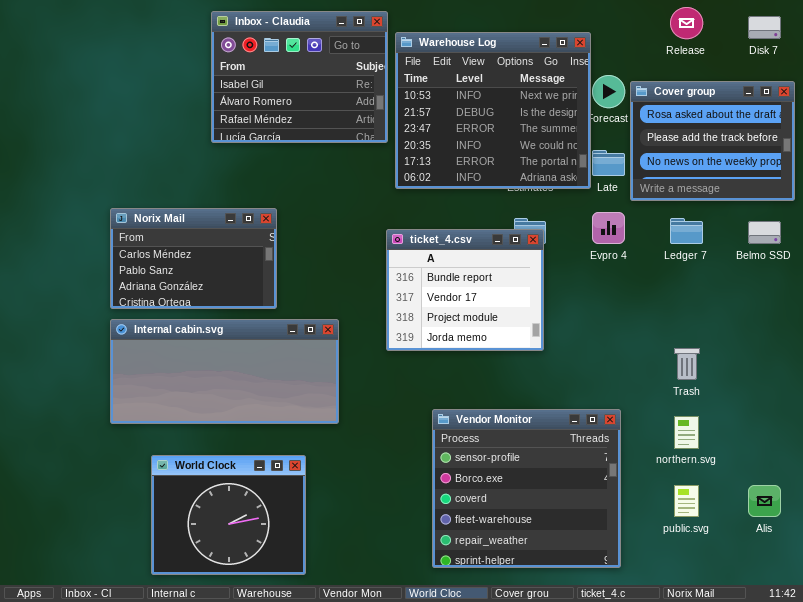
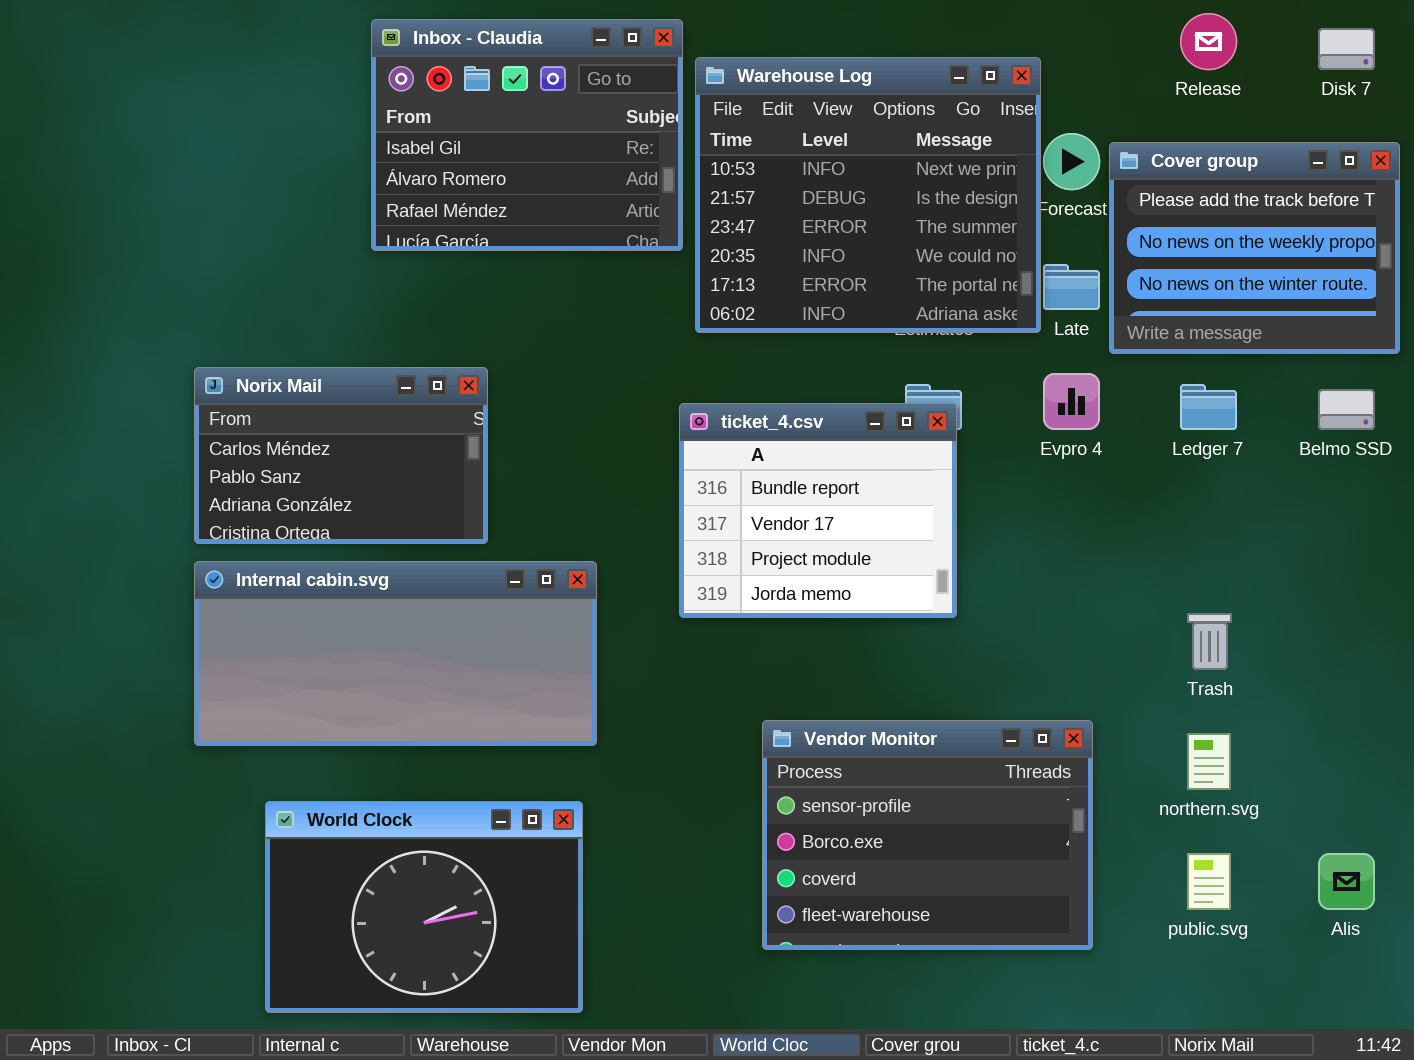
Cover group: [630,81,795,201] -> [1109,142,1400,354], scrolled down 1 row
Vendor Monitor: [432,409,621,568] -> [762,720,1093,950], resized
World Clock: [151,455,306,575] -> [265,801,583,1013], resized

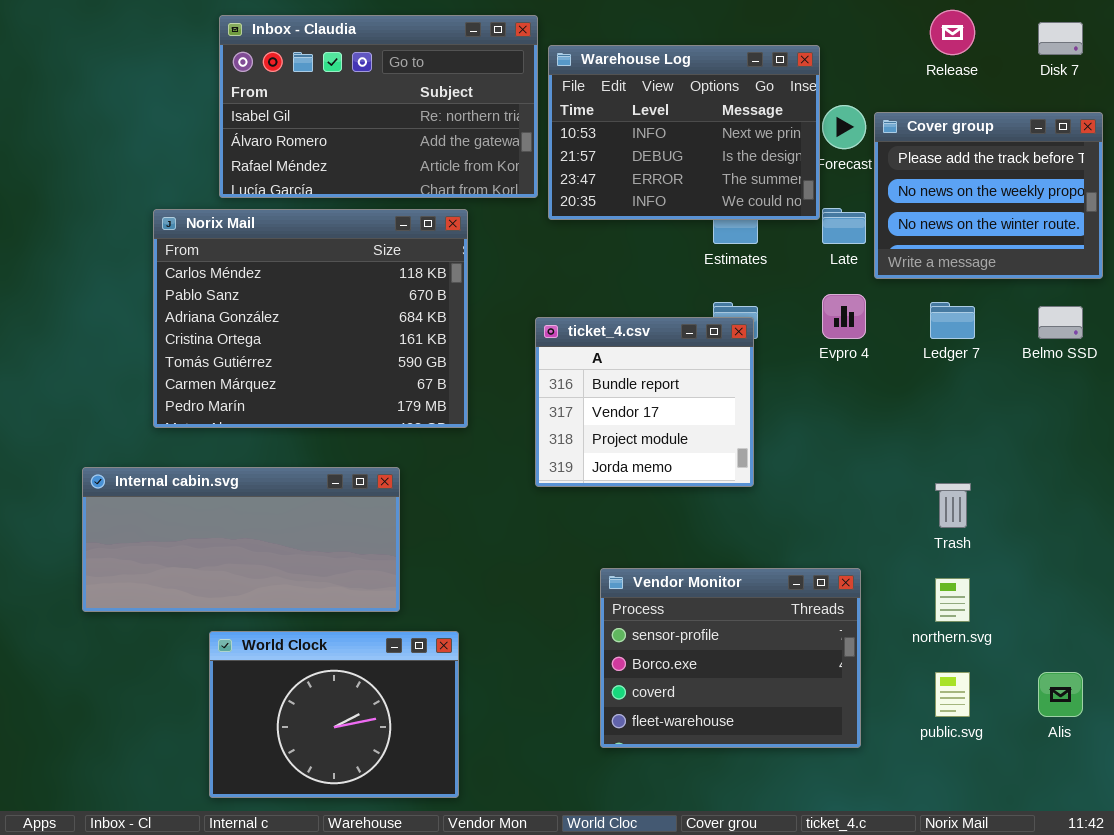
Inbox - Claudia: [371,19,683,251] -> [219,15,538,198], resized
Warehouse Log: [695,57,1041,333] -> [548,45,820,220], resized
Norix Mail: [194,367,488,544] -> [153,209,468,428], resized
Internal cabin.svg: [194,561,597,746] -> [82,467,400,612], moved

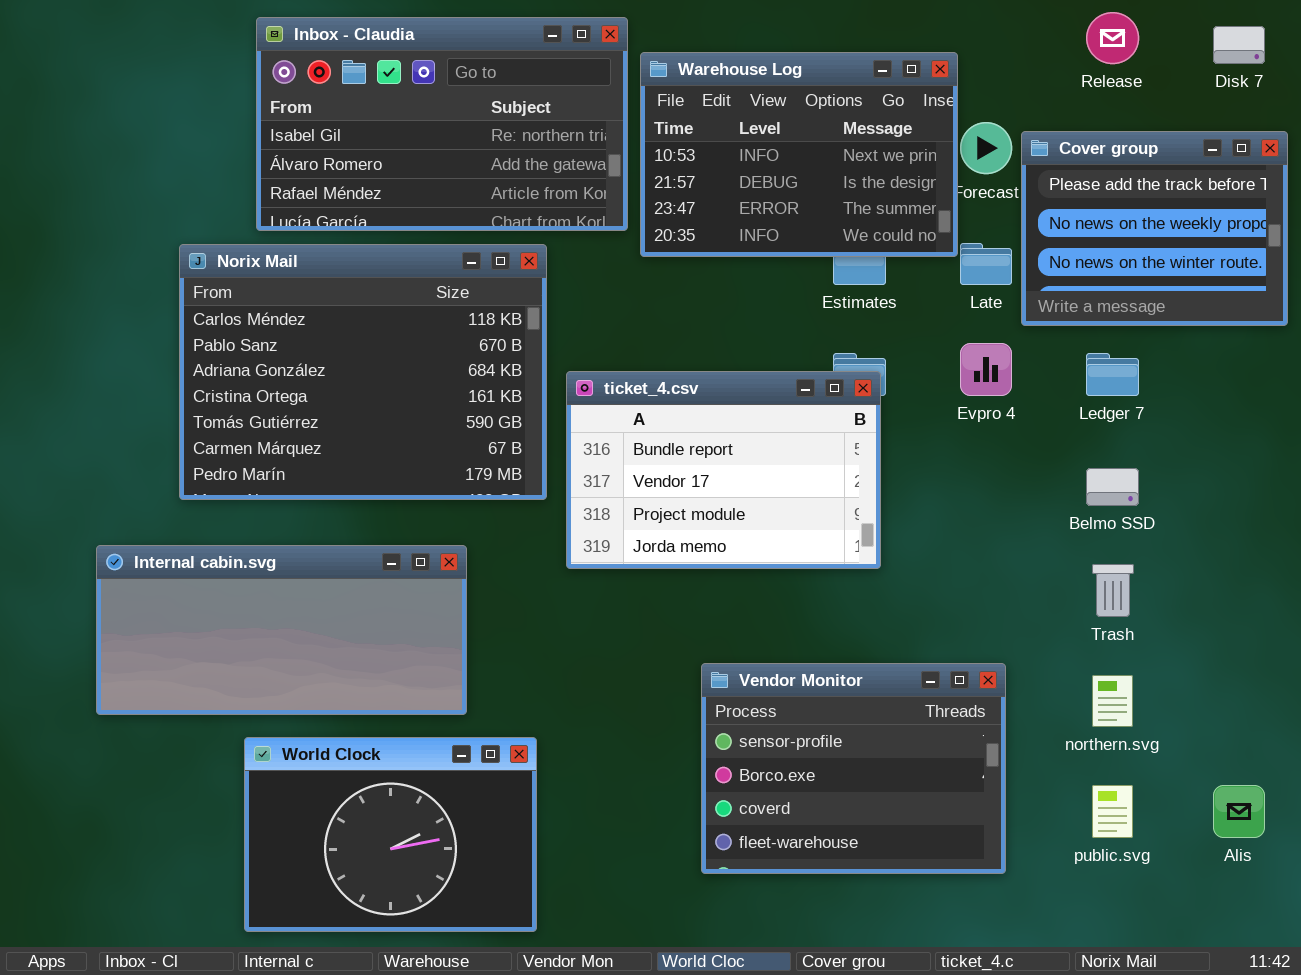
Belmo SSD: [1038,306,1083,339] -> [1086,468,1139,506], moved
ticket_4.csv: [535,317,754,487] -> [566,371,881,569], resized

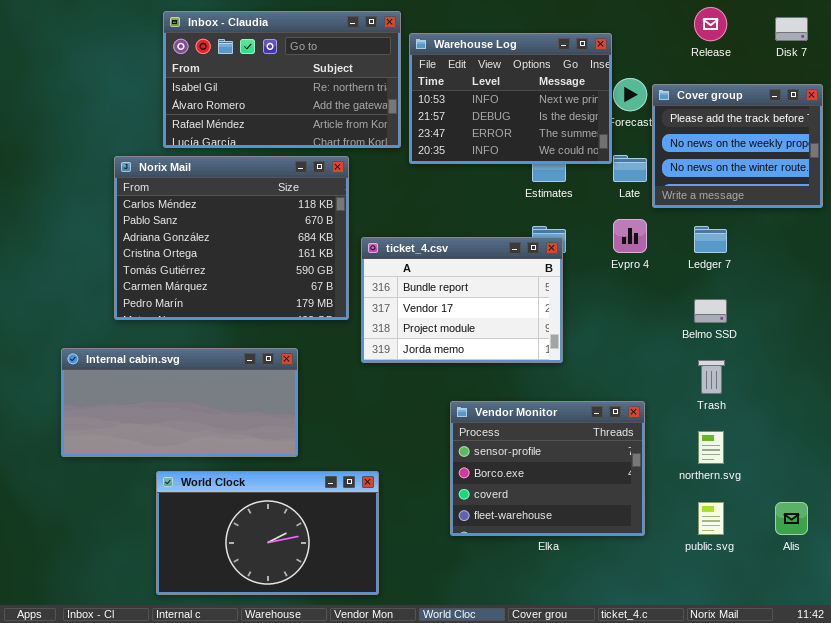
Vendor Monitor: [701,663,1006,874] -> [450,401,645,536], moved
World Clock: [244,737,537,932] -> [156,471,379,595], resized

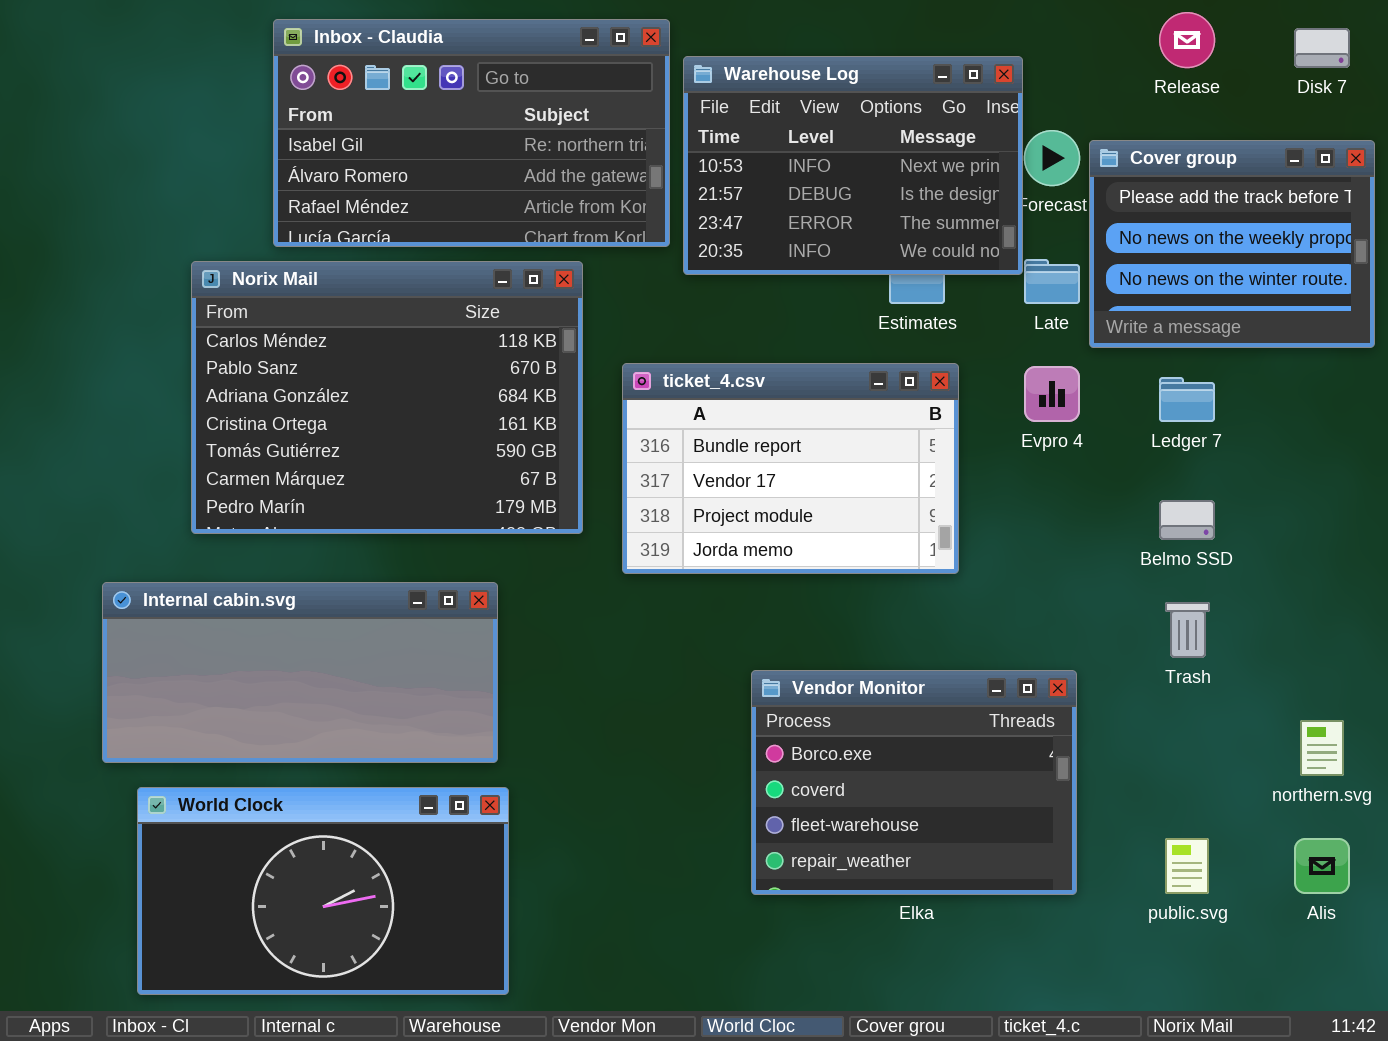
ticket_4.csv: [361,237,563,363] -> [622,363,959,574], moved
Vendor Monitor: [450,401,645,536] -> [751,670,1077,895], scrolled down 1 row
northern.svg: [698,431,724,464] -> [1300,720,1344,776], moved
World Clock: [156,471,379,595] -> [137,787,509,995], moved

